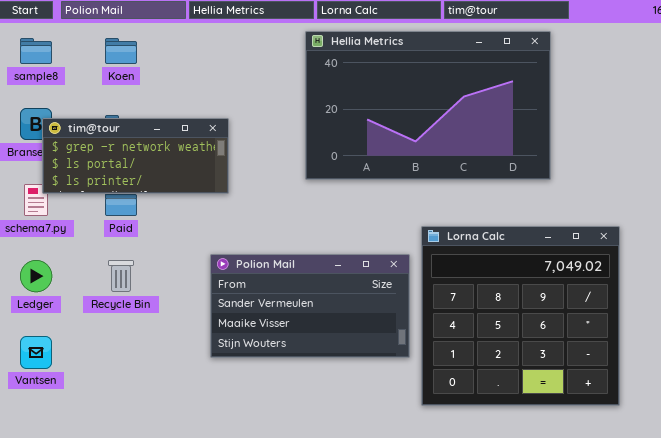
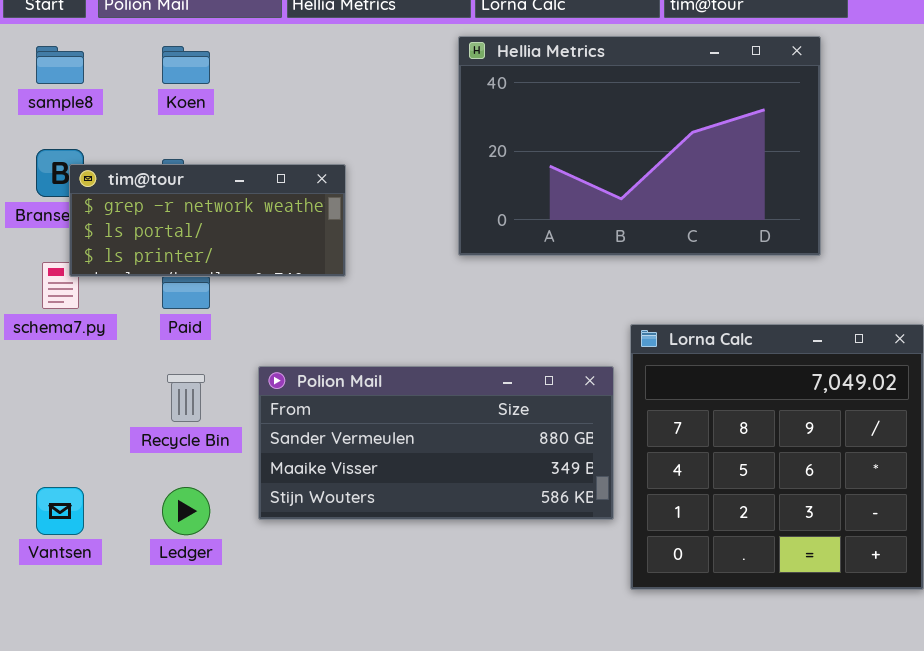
Polion Mail: [210,254,410,358] -> [258,366,614,520], resized
Ledger: [20,260,52,292] -> [162,487,210,535], moved

